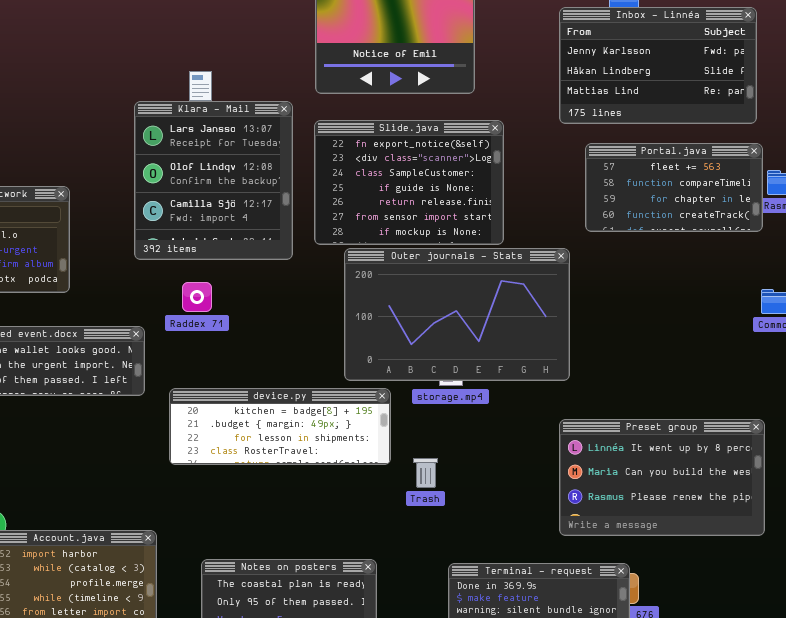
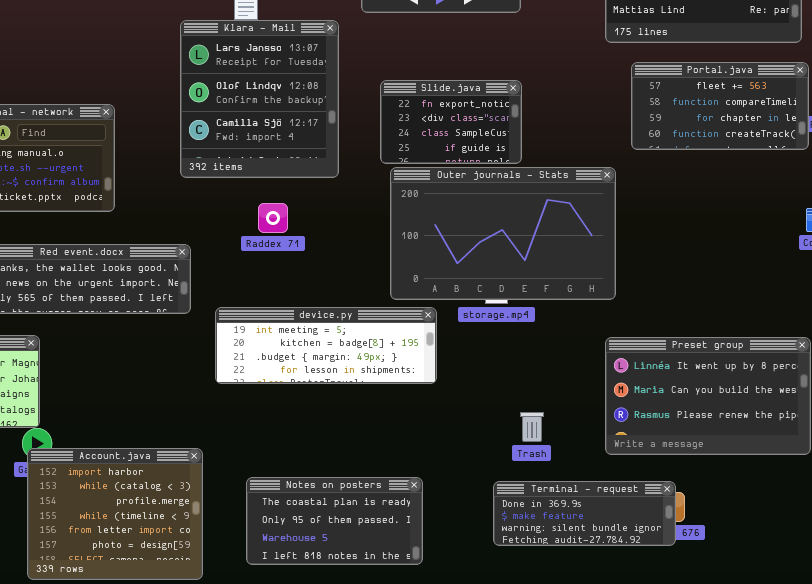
Slide.java: [314,120,504,245] -> [380,80,522,164], moved, resized
Raddex 71: [182,282,212,312] -> [258,203,288,233], moved
device.py: [169,388,391,465] -> [215,307,437,384], scrolled up 1 row
Trash: [413,458,438,488] -> [520,412,544,442], moved

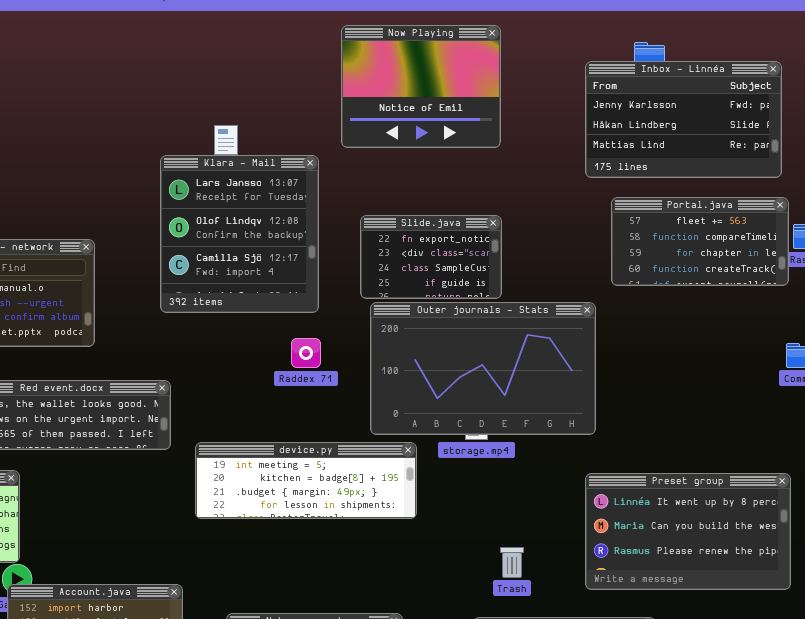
Raddex 71: [258,203,288,233] -> [291,338,321,368], moved

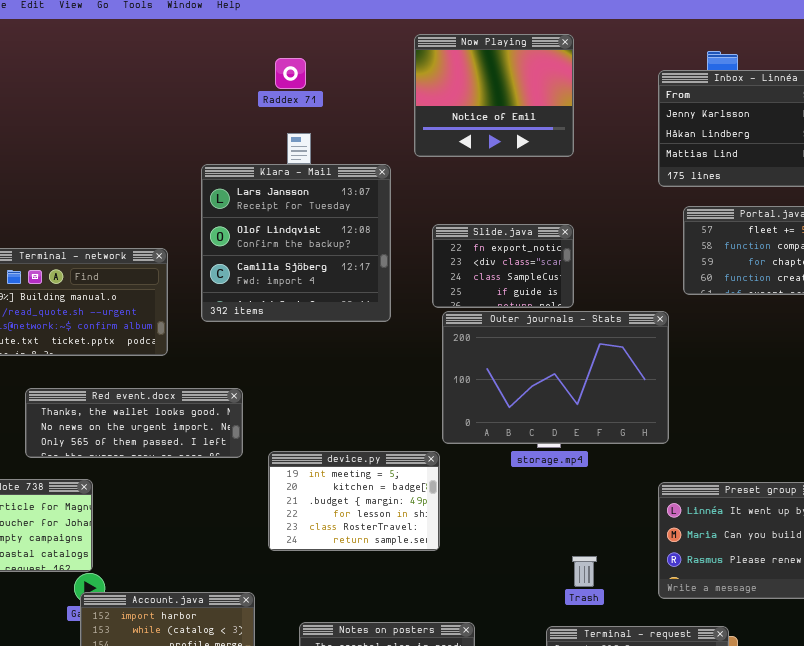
Klara - Mail: [160,155,319,313] -> [201,164,391,322], resized
Raddex 71: [291,338,321,368] -> [275,58,306,89], moved
device.py: [195,442,417,519] -> [268,451,440,551], resized

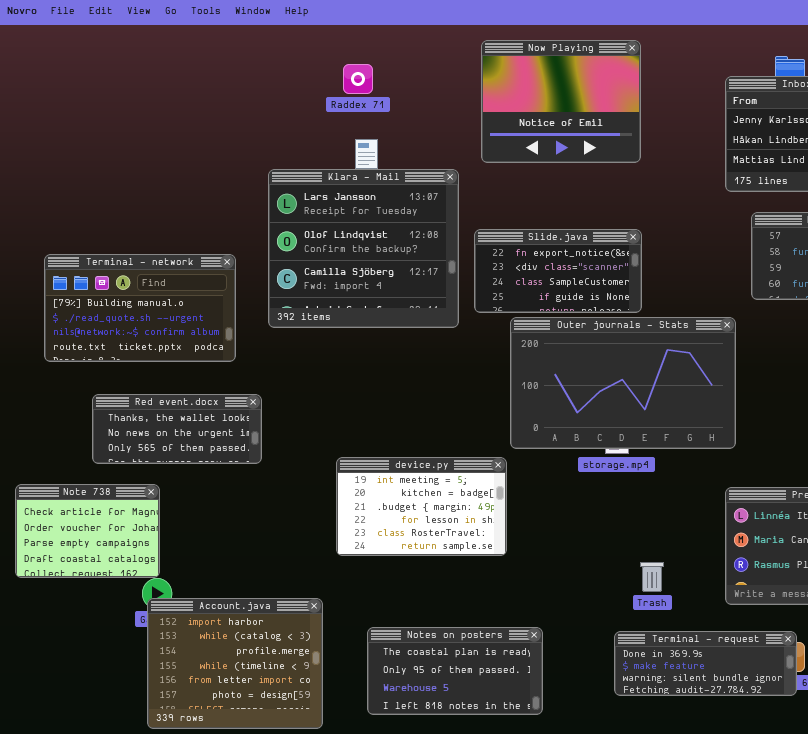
Slide.java: [432,224,574,308] -> [474,229,642,313], resized
Red event.docx: [25,388,243,458] -> [92,394,262,464], resized

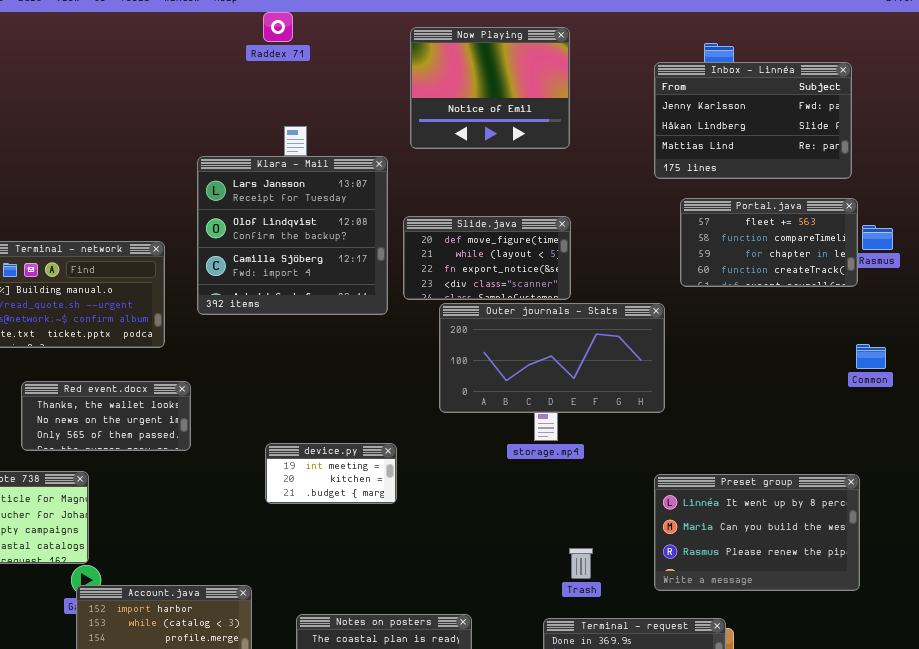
Raddex 71: [343,64,373,94] -> [263,12,293,42], moved
Slide.java: [474,229,642,313] -> [403,216,571,300], scrolled up 2 rows
Outer journals - Stats: [510,317,736,449] -> [439,303,665,413], resized
device.py: [336,457,507,556] -> [265,443,397,504], resized

